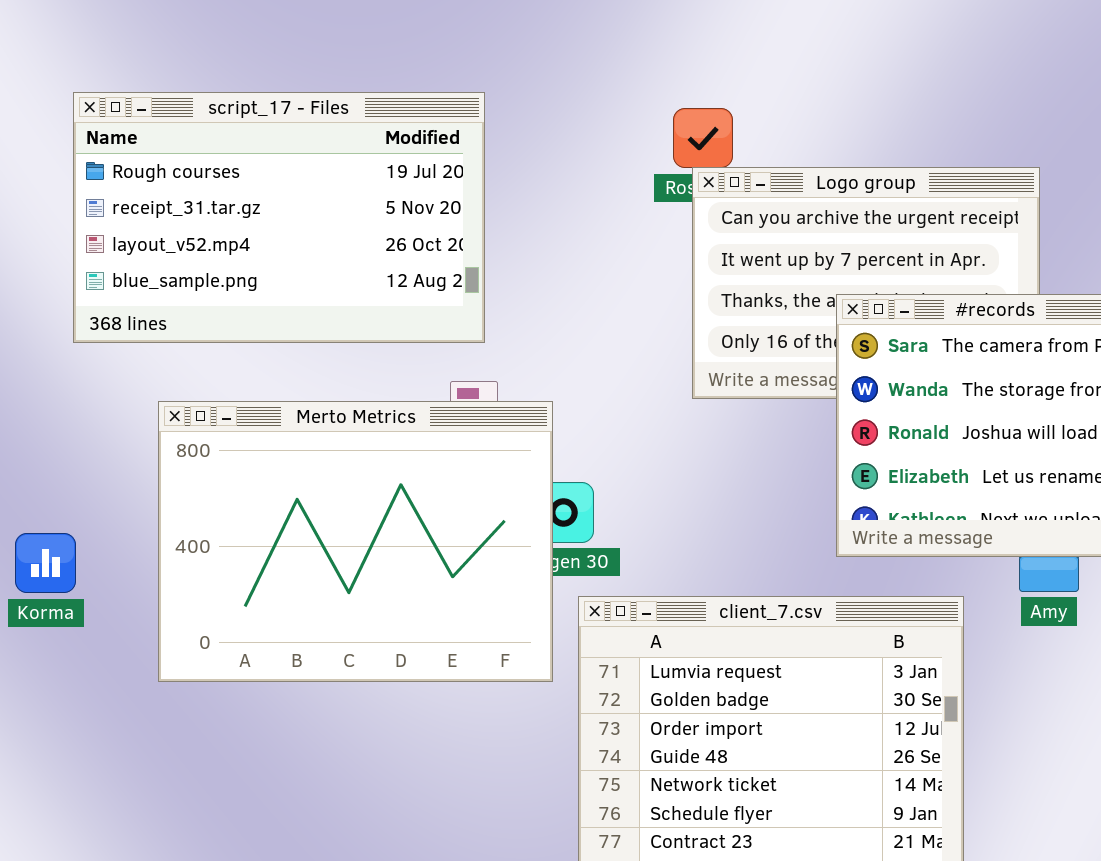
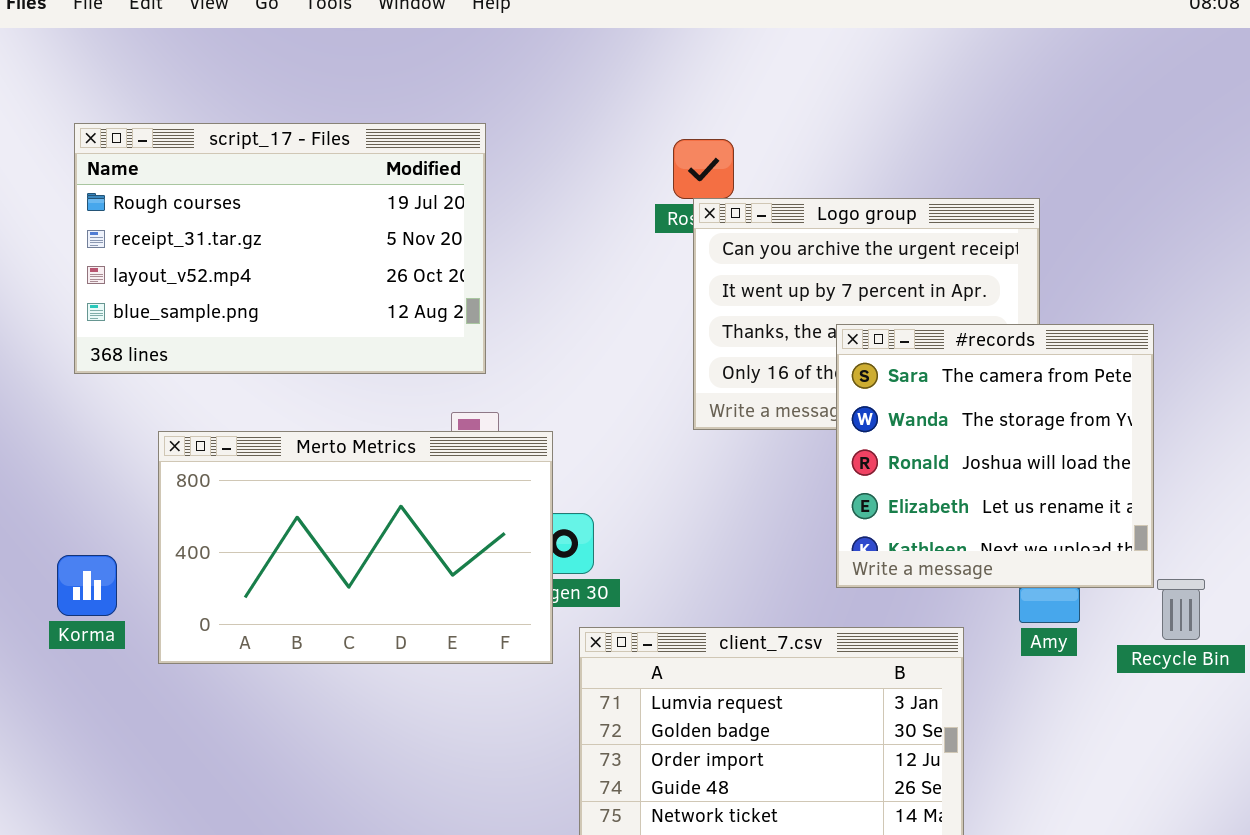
Merto Metrics: [158,401,553,682] -> [158,431,553,664], resized
Korma: [15,533,76,593] -> [57,555,117,616], moved

